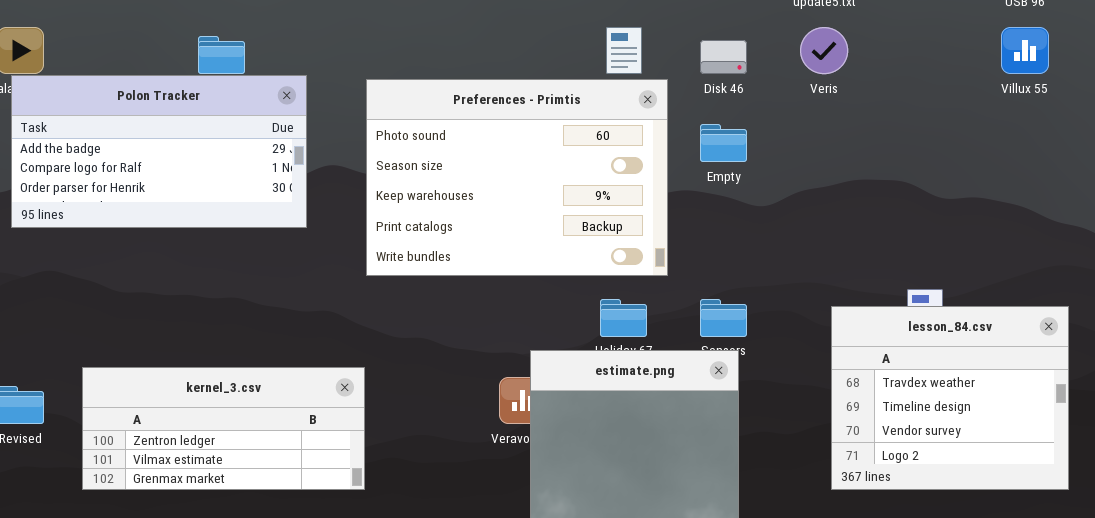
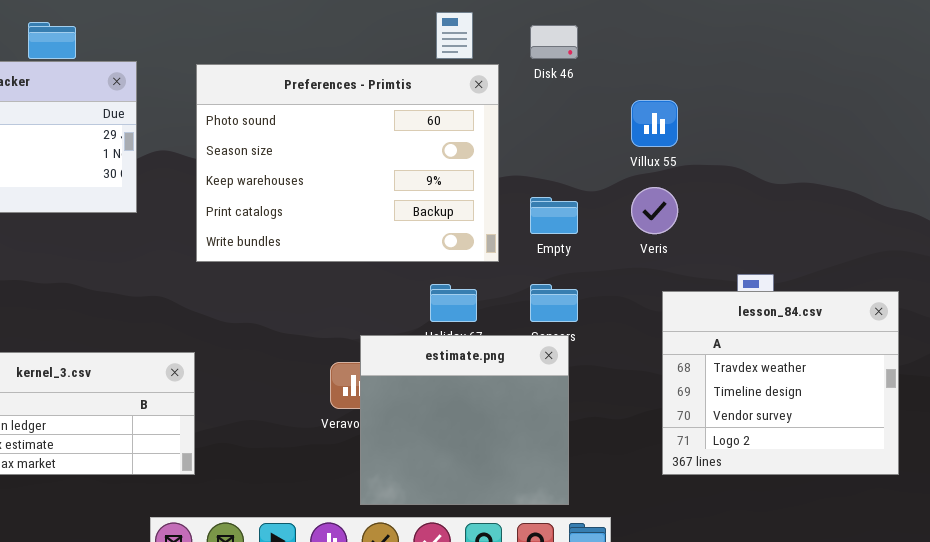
Veris: [800,27,848,74] -> [631,187,678,234], moved
Villux 55: [1001,27,1049,74] -> [631,100,678,147], moved
Empty: [700,124,747,162] -> [530,197,578,234], moved

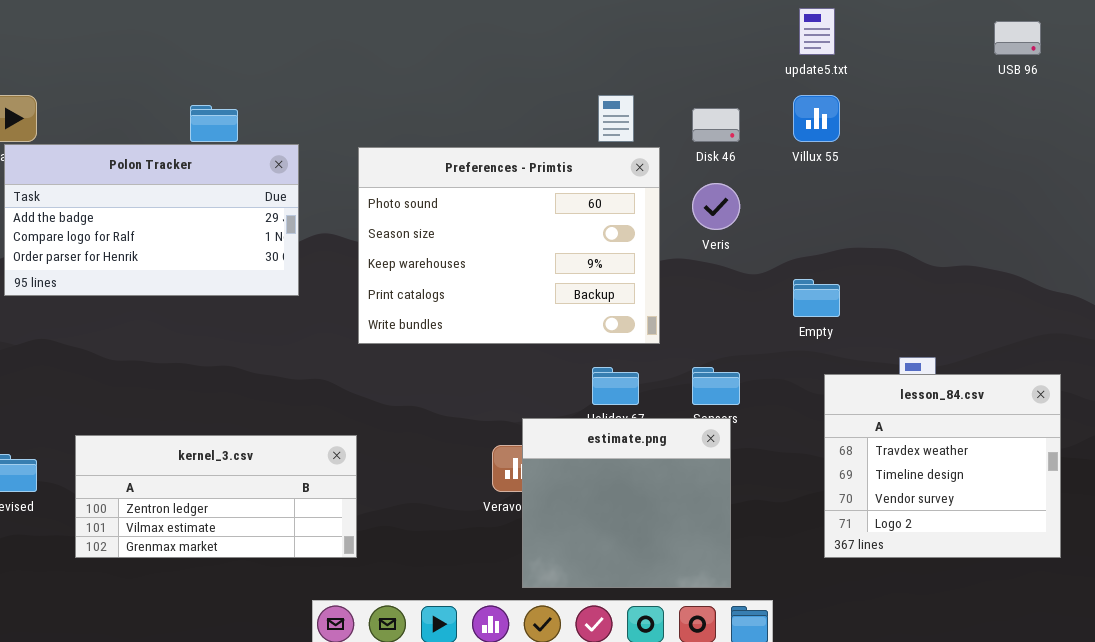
Villux 55: [631,100,678,147] -> [793,95,840,142], moved
Veris: [631,187,678,234] -> [692,183,740,230], moved
Empty: [530,197,578,234] -> [793,279,840,317], moved

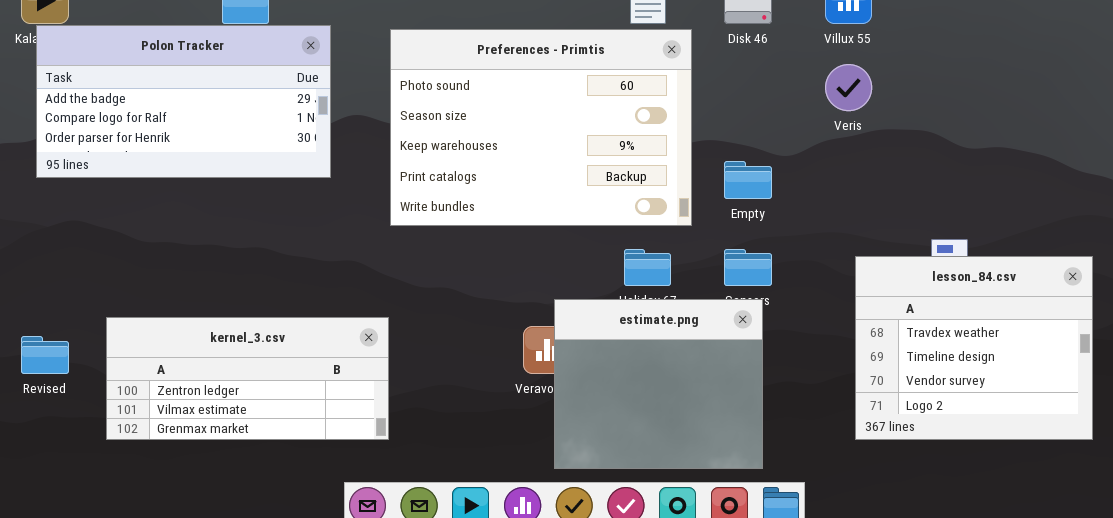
Veris: [692,183,740,230] -> [825,64,872,111], moved
Empty: [793,279,840,317] -> [724,161,772,199], moved

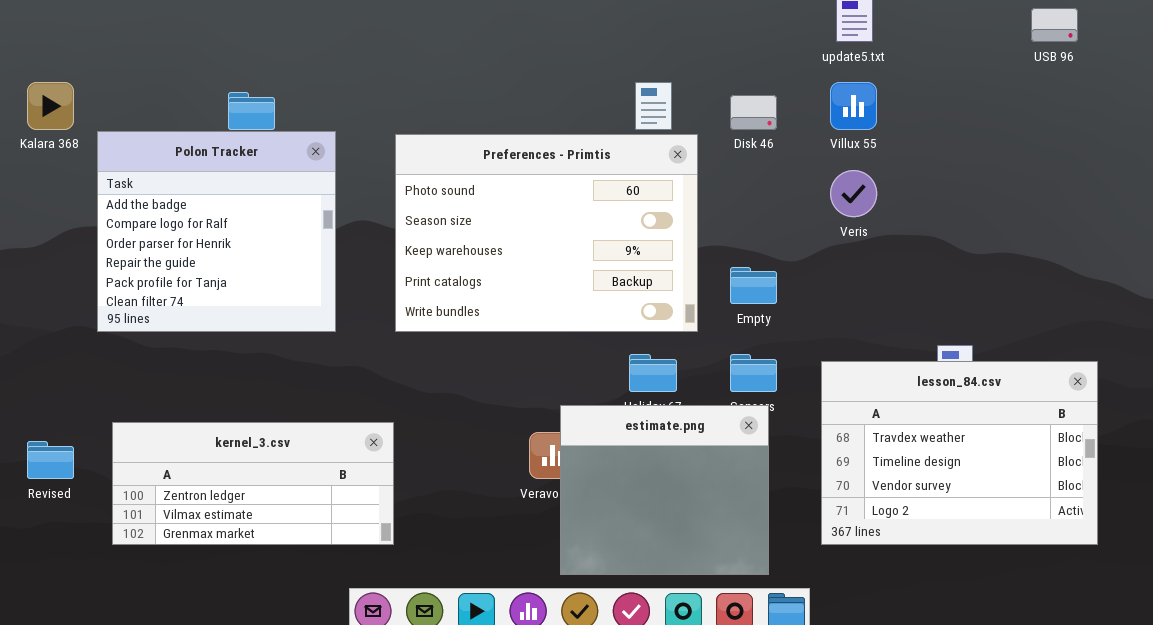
Polon Tracker: [36,25,331,178] -> [97,131,336,332], resized
lesson_84.csv: [855,256,1093,440] -> [821,361,1098,545], resized

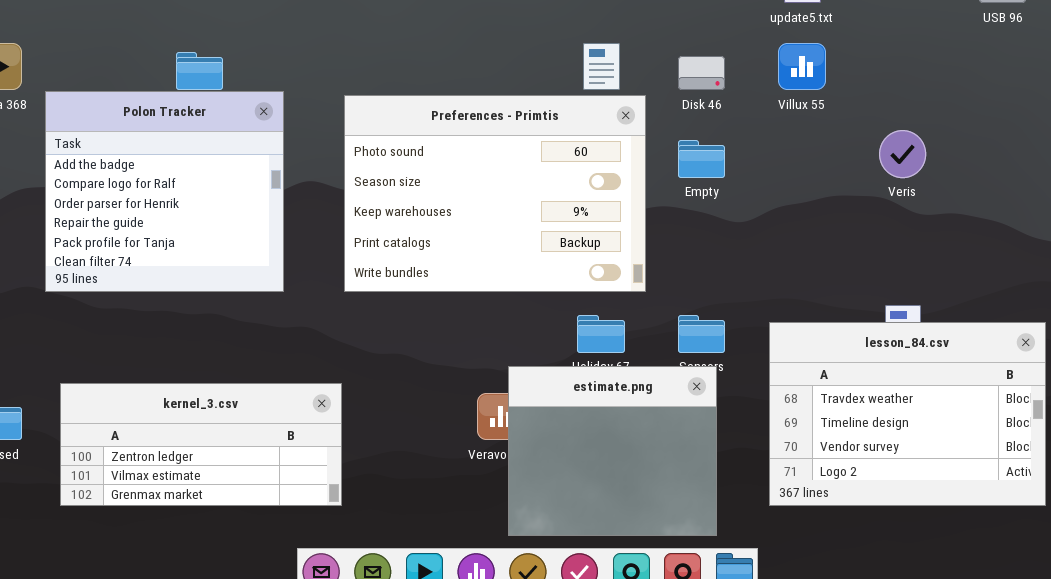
Veris: [830,170,877,217] -> [879,130,926,178], moved
Empty: [730,267,777,304] -> [678,140,725,178], moved

